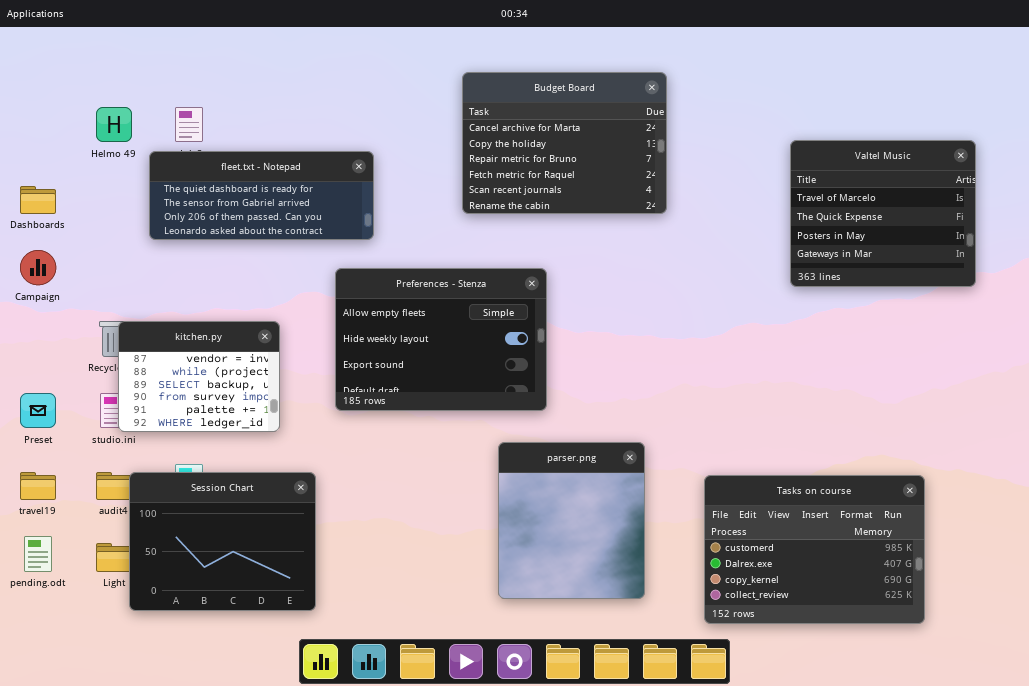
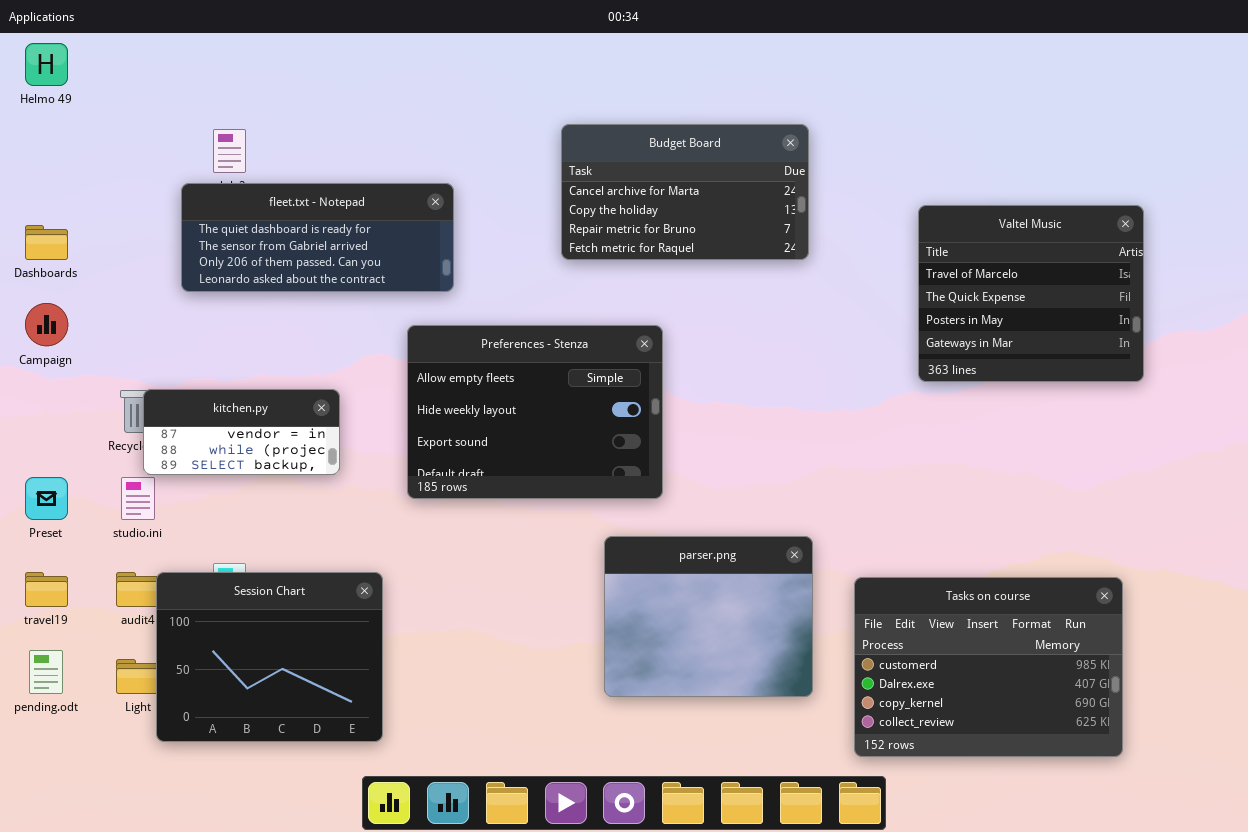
Budget Board: [462,72,667,214] -> [561,124,809,260], resized
Helmo 49: [96,107,132,142] -> [25,43,68,86], moved
Valtel Music: [790,140,976,287] -> [918,205,1144,382], moved
kitchen.py: [118,321,280,432] -> [143,389,340,475], resized
parser.png: [498,442,645,599] -> [604,536,813,697], resized

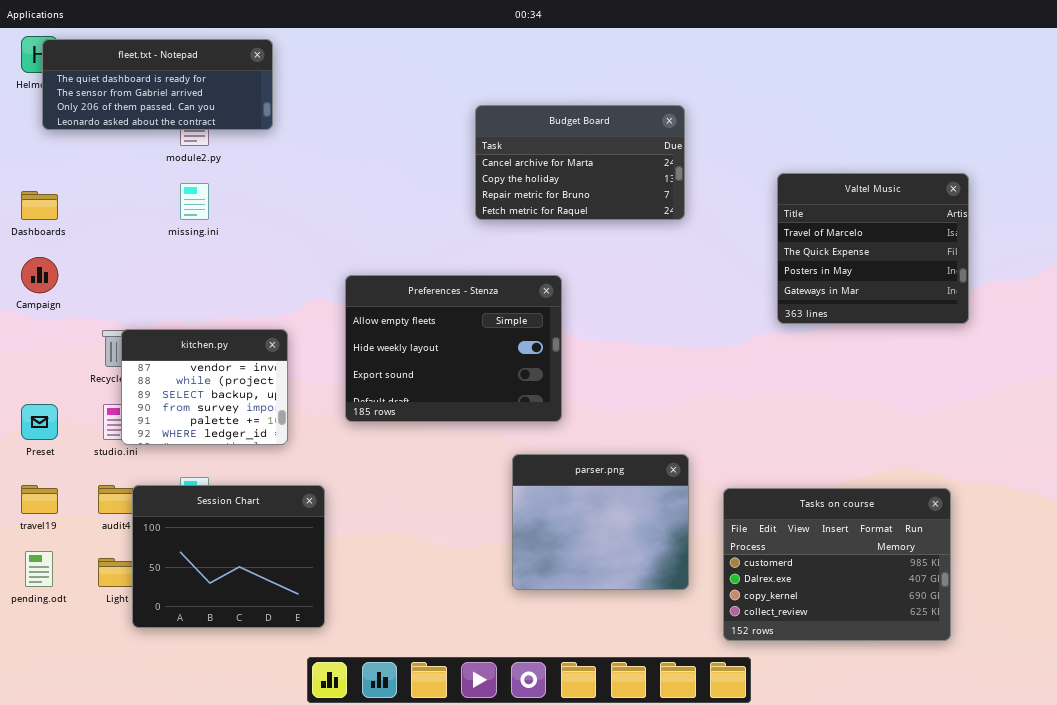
fleet.txt - Notepad: [181,183,454,292] -> [42,39,273,130], moved
kitchen.py: [143,389,340,475] -> [121,329,288,445], resized

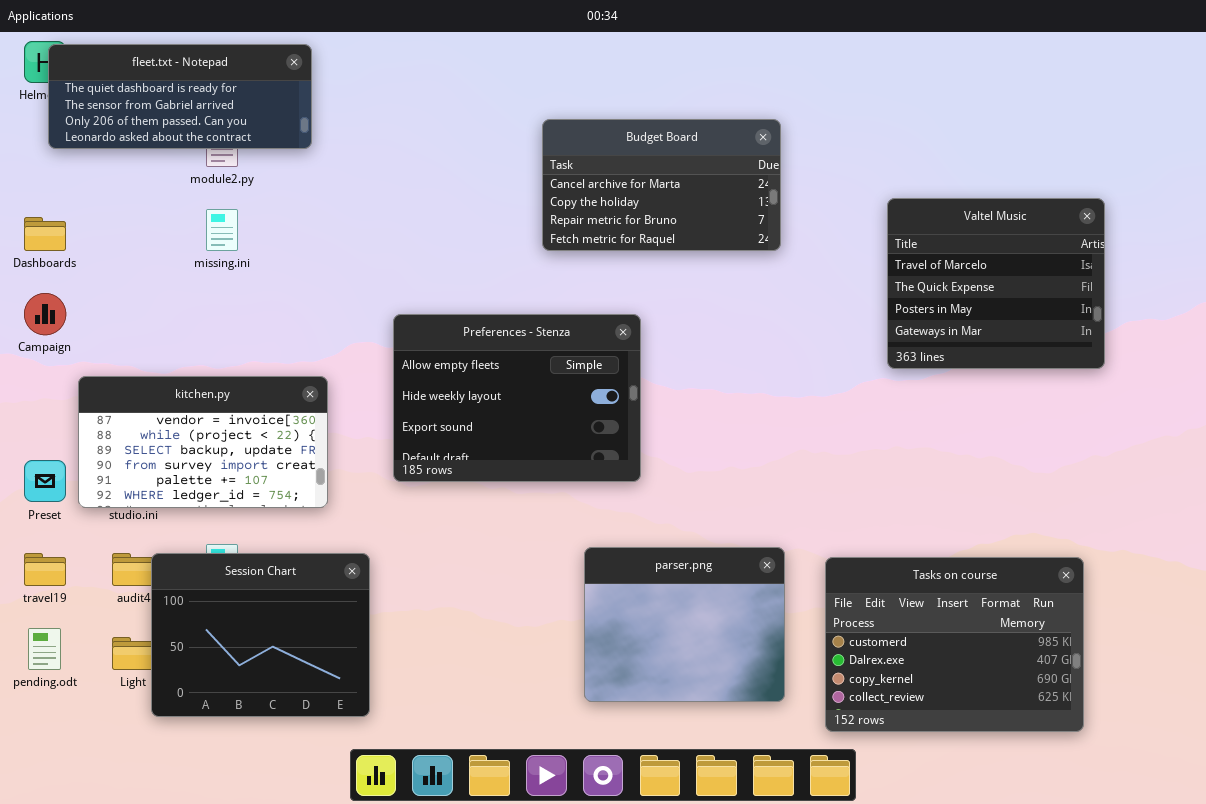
kitchen.py: [121,329,288,445] -> [78,376,328,508], resized
parser.png: [512,454,689,590] -> [584,547,785,702], moved

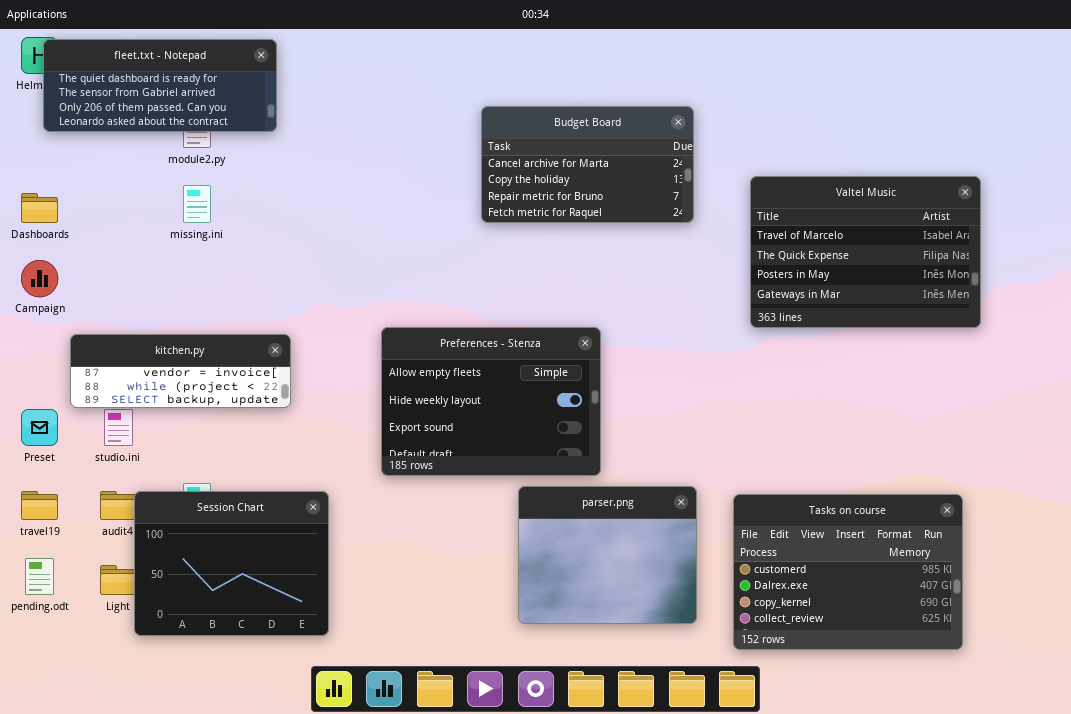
Valtel Music: [887,198,1105,369] -> [750,176,981,328], resized
Preferences - Stenza: [393,314,641,482] -> [381,327,601,476], moved
kitchen.py: [78,376,328,508] -> [70,334,291,408], resized

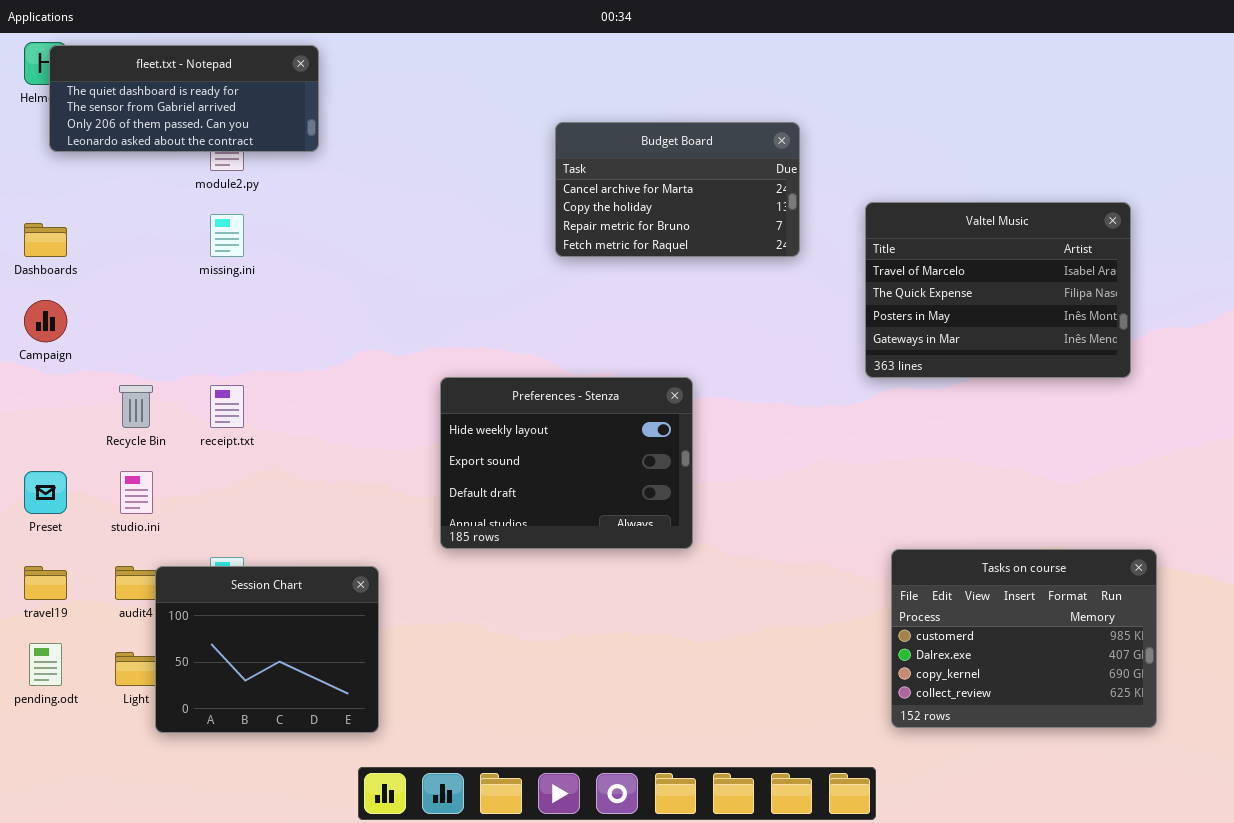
Preferences - Stenza: [381,327,601,476] -> [440,377,693,549], scrolled down 1 row
kitchen.py: [70,334,291,408] -> none, closed
parser.png: [518,486,697,624] -> none, closed
Tasks on course: [733,494,963,650] -> [891,549,1157,728], moved

